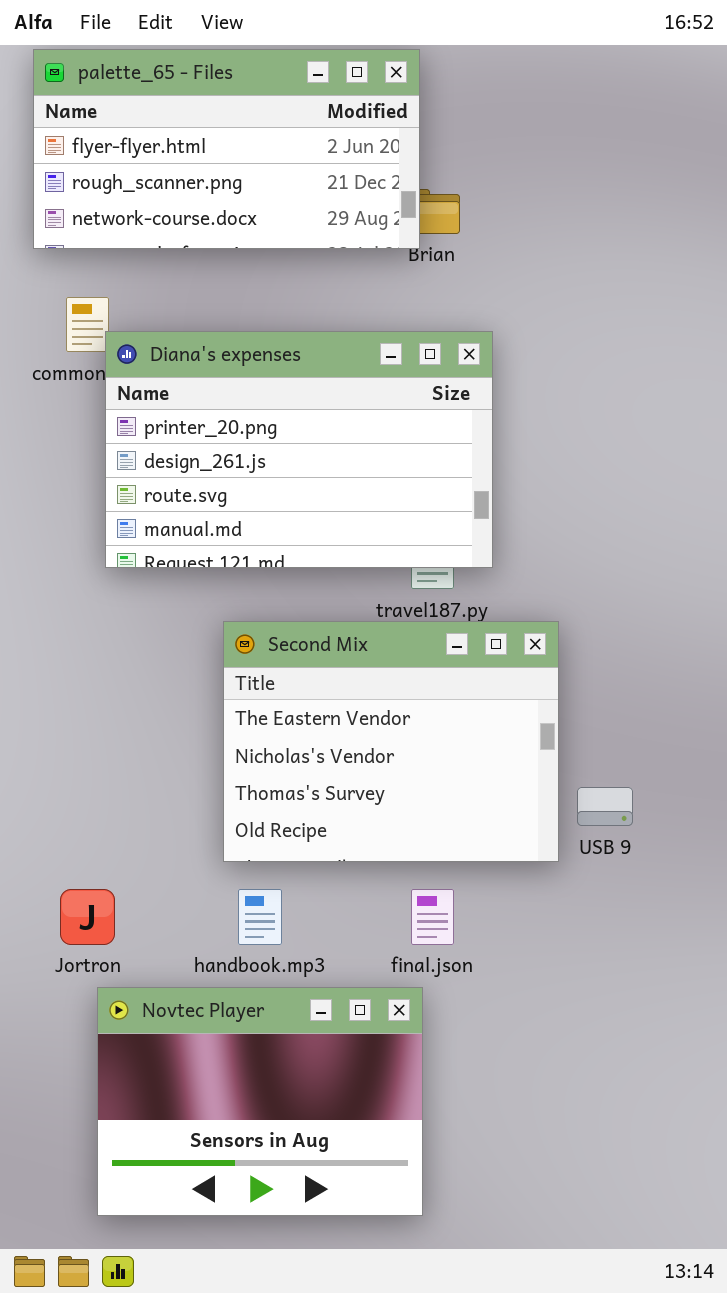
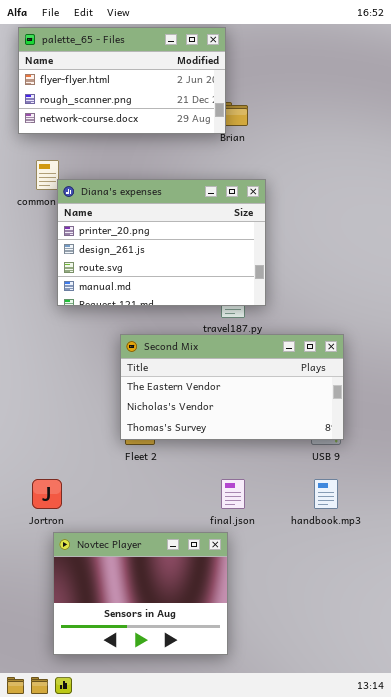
Second Mix: [223,621,559,862] -> [120,334,344,440], resized
handbook.mp3: [238,889,282,945] -> [314,479,338,509], moved

